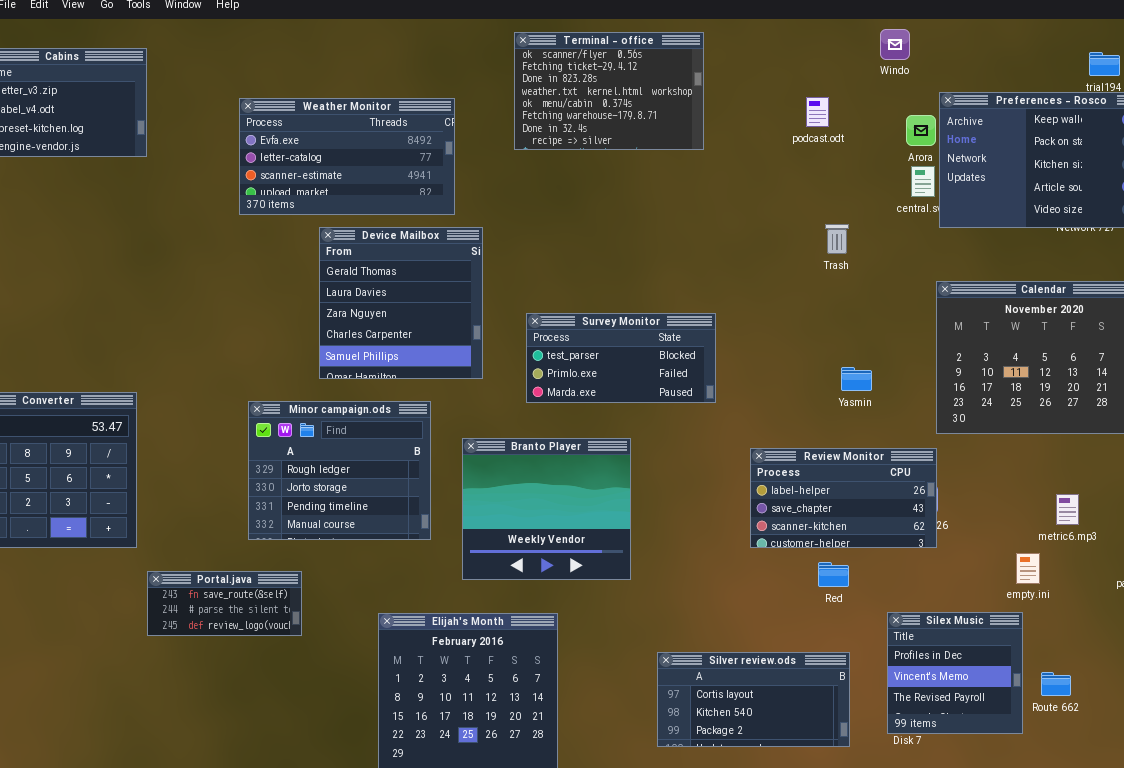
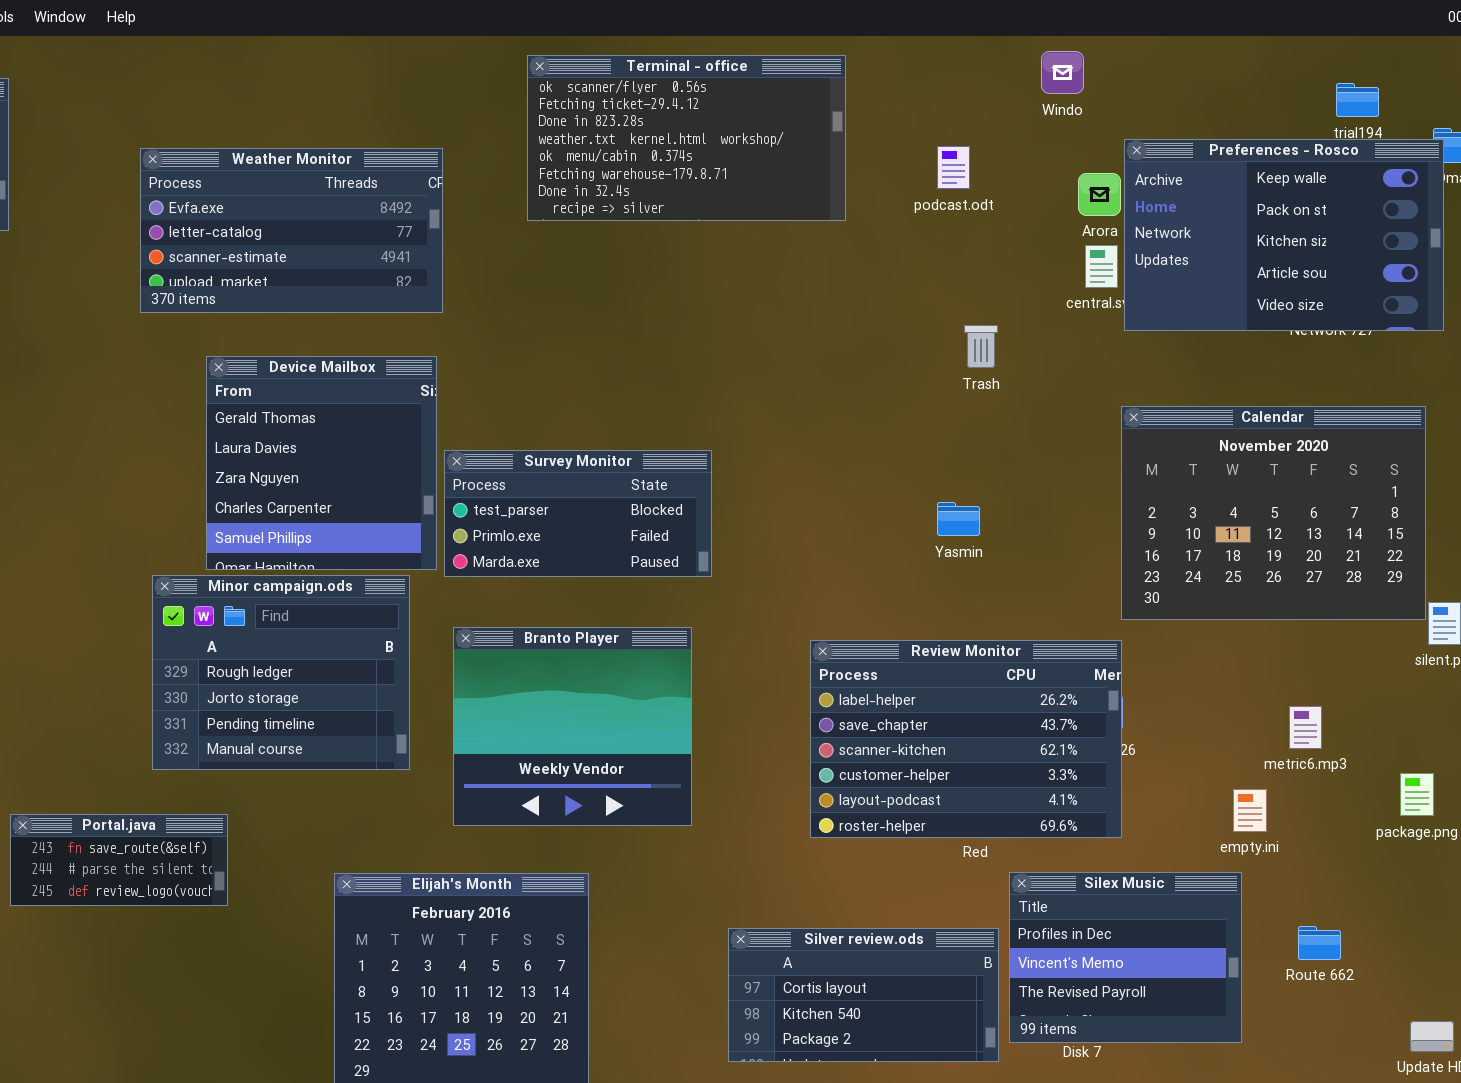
Terminal - office: [514,32,704,150] -> [527,55,846,221], resized
Device Mailbox: [319,227,483,379] -> [206,356,437,570], moved
Survey Monitor: [526,313,716,403] -> [444,450,712,577], moved
Yasmin: [841,367,872,391] -> [937,502,980,536], moved
Review Monitor: [750,448,937,548] -> [810,640,1122,838], resized
Silex Music: [887,612,1023,734] -> [1009,872,1242,1043], resized
Route 662: [1041,672,1071,696] -> [1298,926,1341,960], moved

